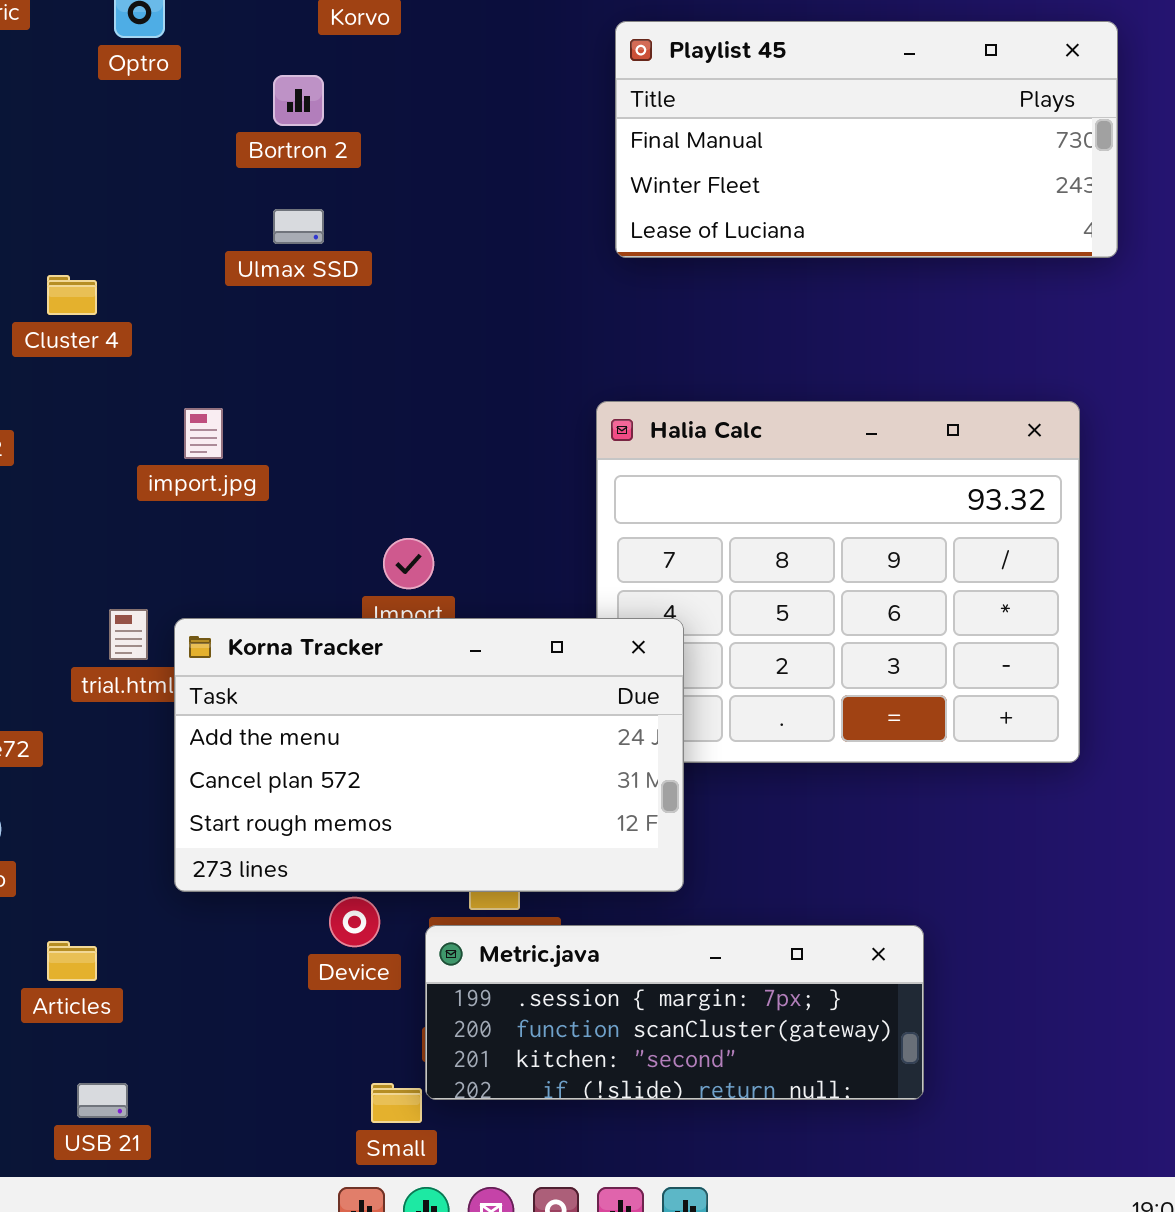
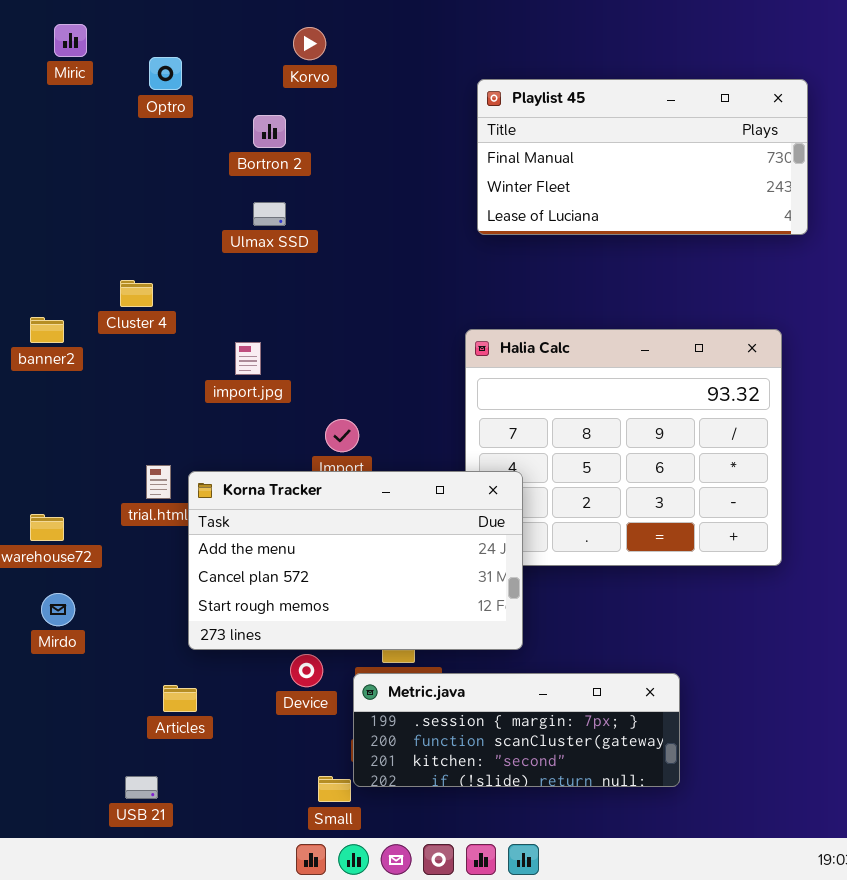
Cluster 4: [47,275,97,315] -> [120,280,153,307], moved
import.jpg: [184,408,223,459] -> [235,342,261,375], moved
Articles: [47,941,97,981] -> [163,685,197,712], moved

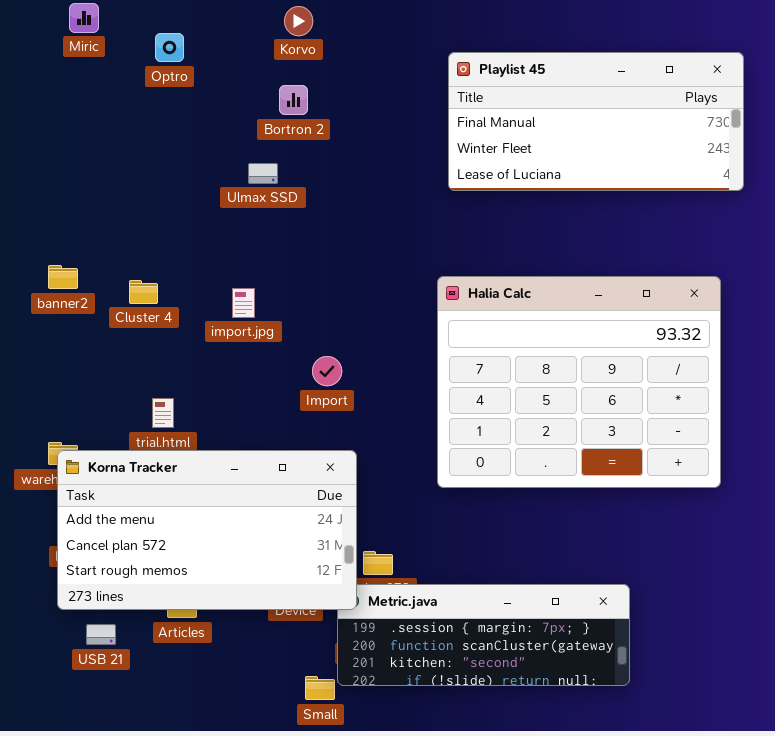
Bortron 2: [253,115,286,148] -> [279,85,308,115], moved
Cluster 4: [120,280,153,307] -> [129,280,158,304], moved
Korna Tracker: [188,471,523,650] -> [57,450,357,610], moved
USB 21: [125,776,158,799] -> [86,624,116,645], moved

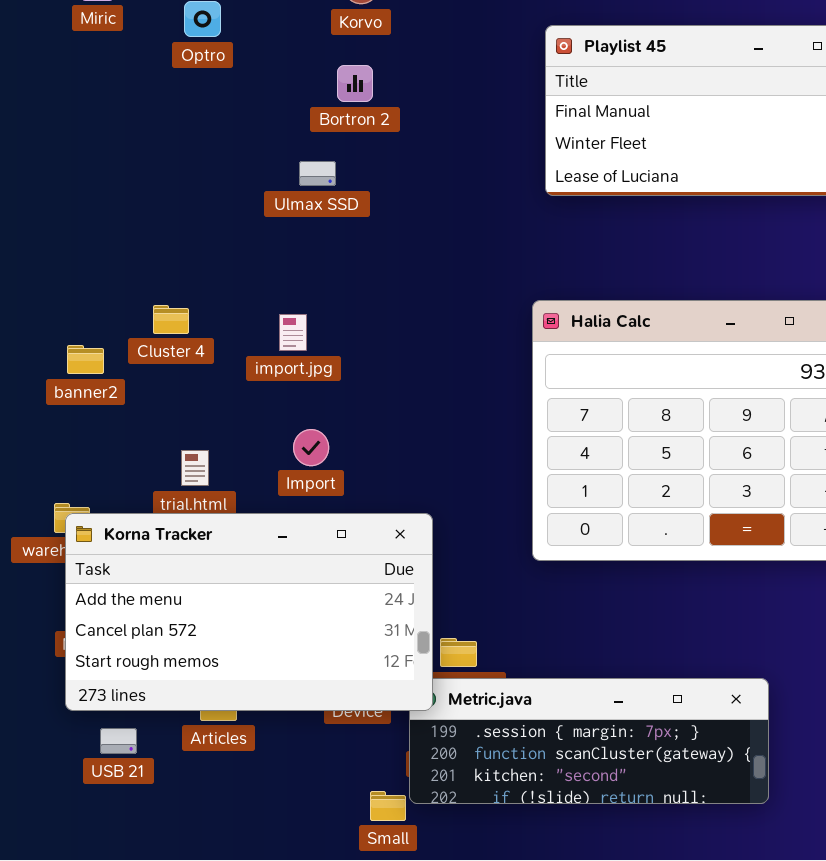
banner2: [48,265,78,289] -> [67,345,104,374], moved
Import: [312,356,342,386] -> [293,429,329,466], moved

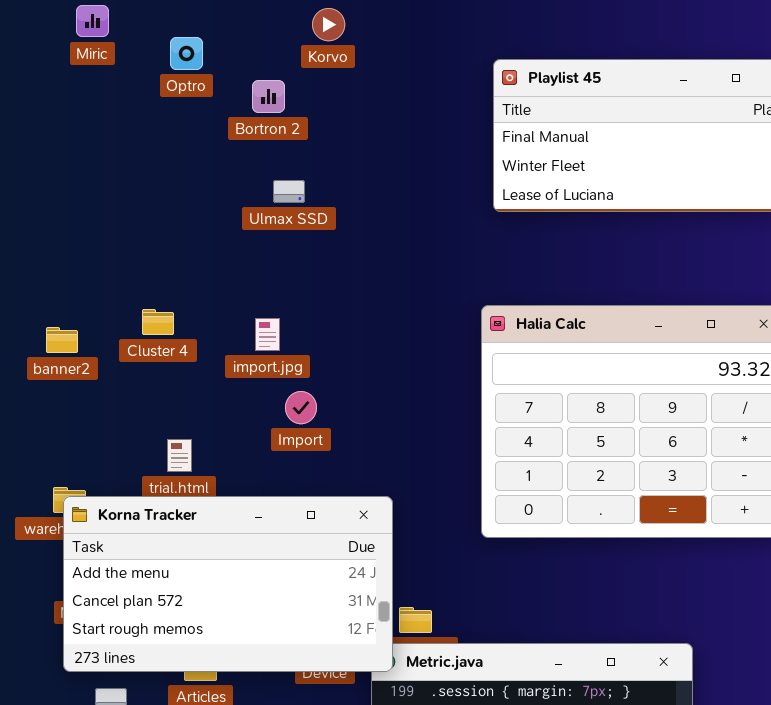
Bortron 2: [337,65,373,102] -> [252,80,285,113], moved
banner2: [67,345,104,374] -> [46,327,78,353], moved
Import: [293,429,329,466] -> [285,391,317,424], moved

